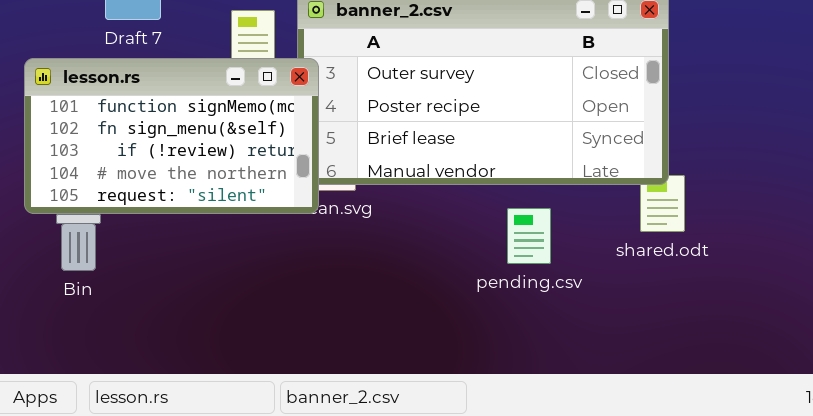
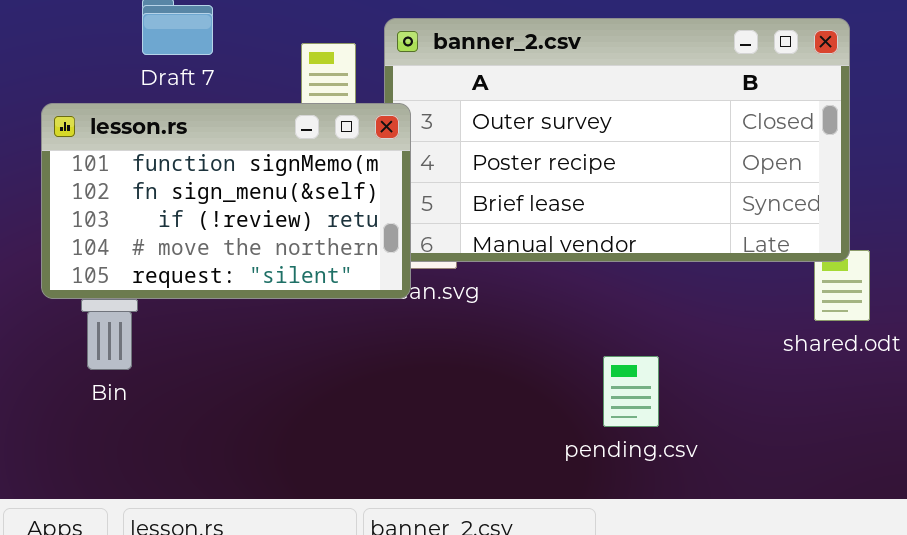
pending.csv: [507,208,551,264] -> [603,356,659,427], moved

